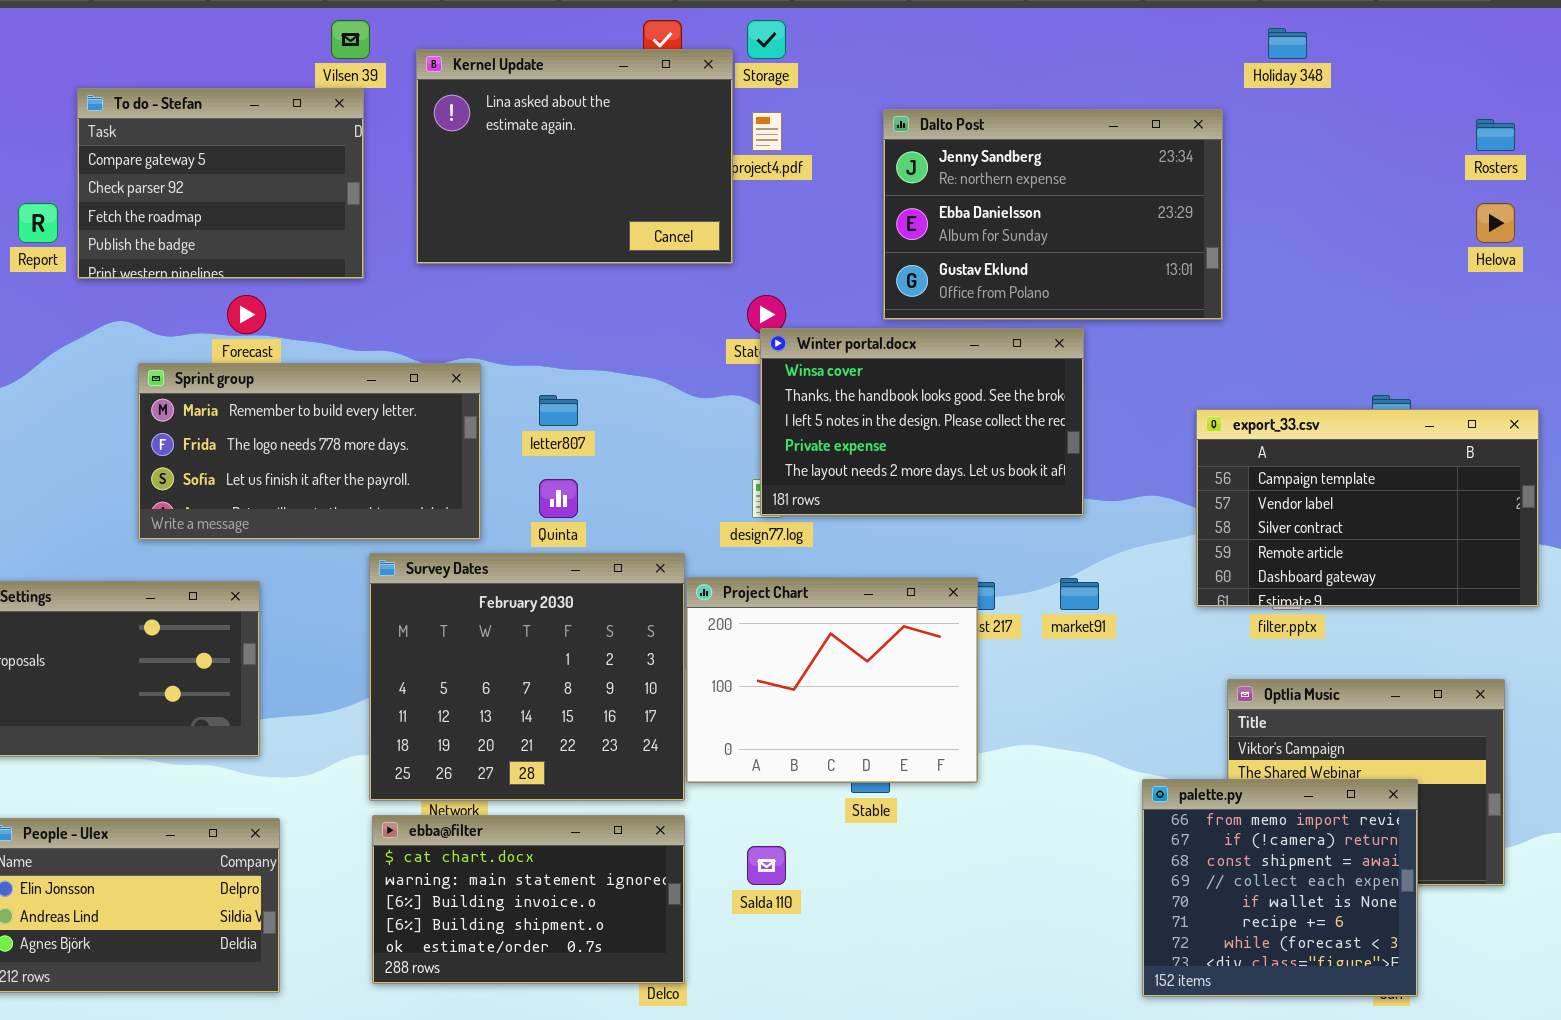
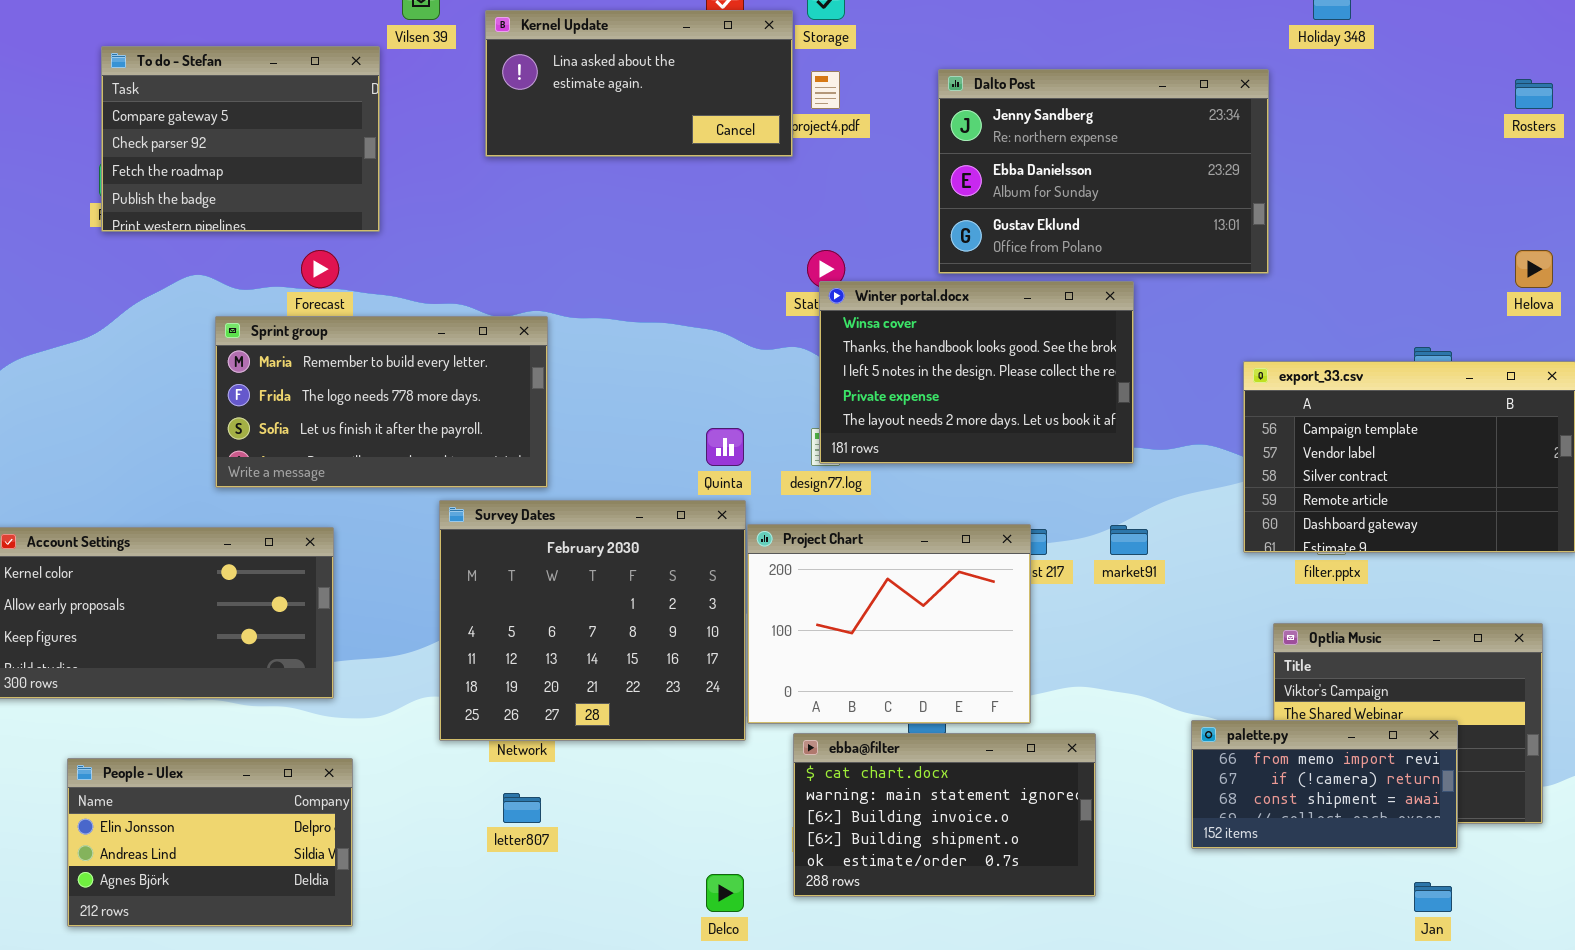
Kernel Update: [416,49,733,264] -> [485,10,793,157], resized
To do - Stefan: [77,88,364,279] -> [101,46,380,232], moved
Helova: [1476,203,1515,243] -> [1515,250,1553,288], moved
letter807: [539,395,578,426] -> [503,793,541,823], moved
Quinta: [539,479,578,518] -> [706,428,744,466], moved
palette.py: [1142,779,1418,997] -> [1191,720,1458,849], resized
ebba@filter: [372,815,685,984] -> [793,733,1096,897], moved

